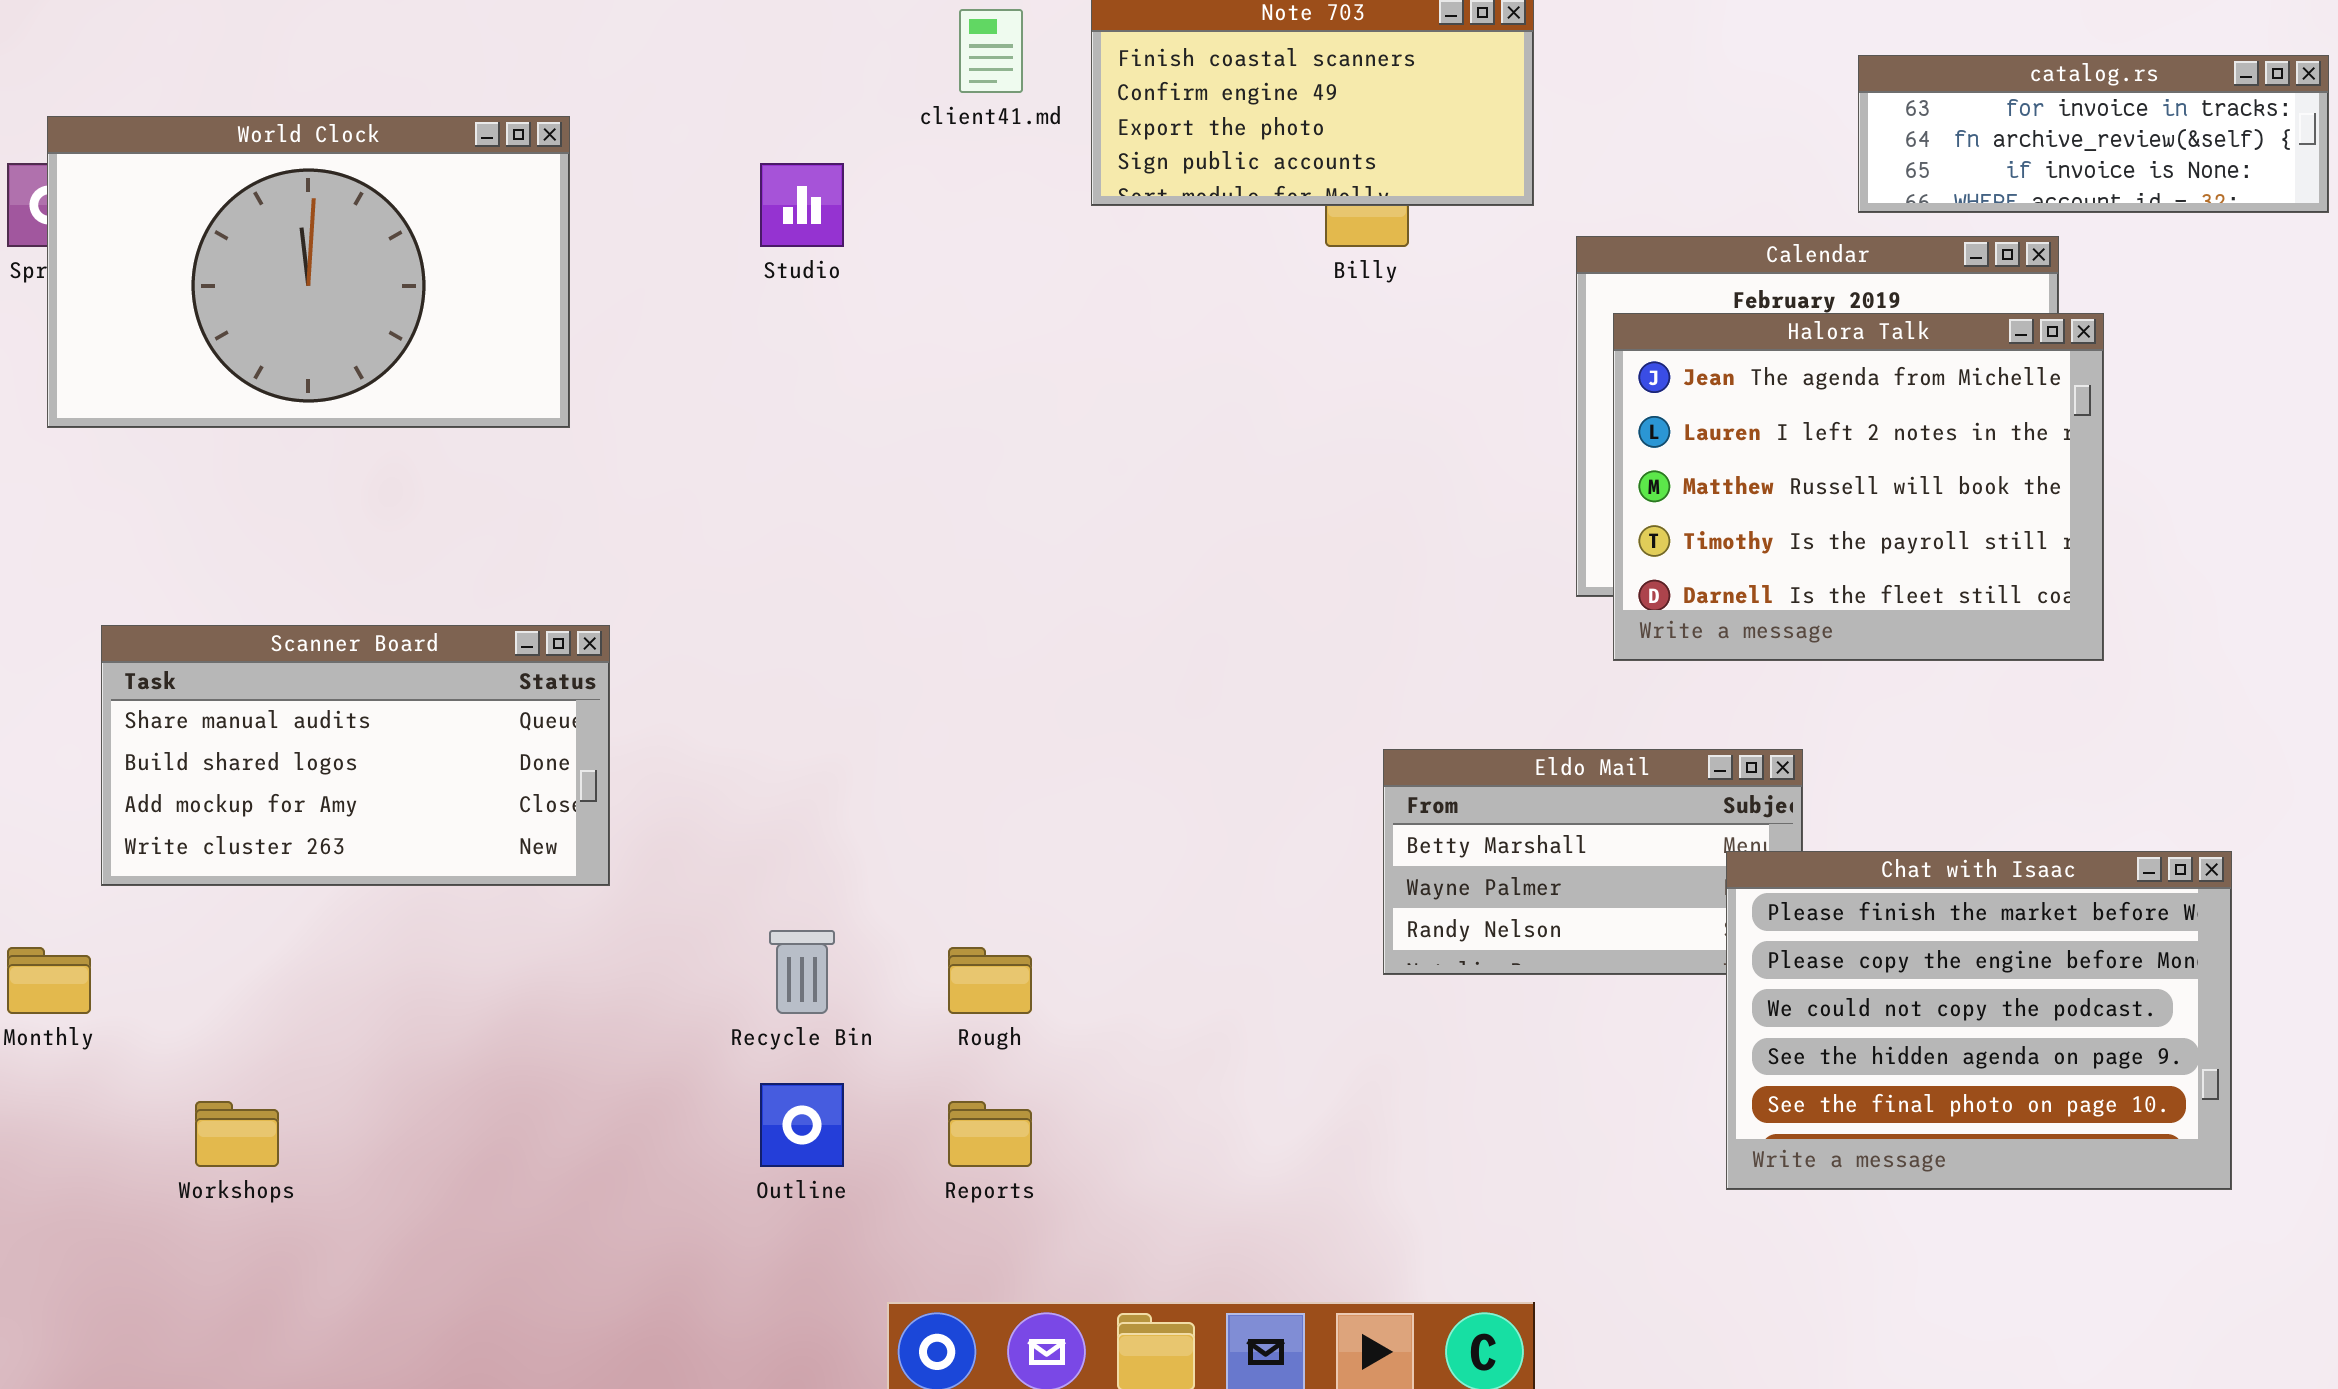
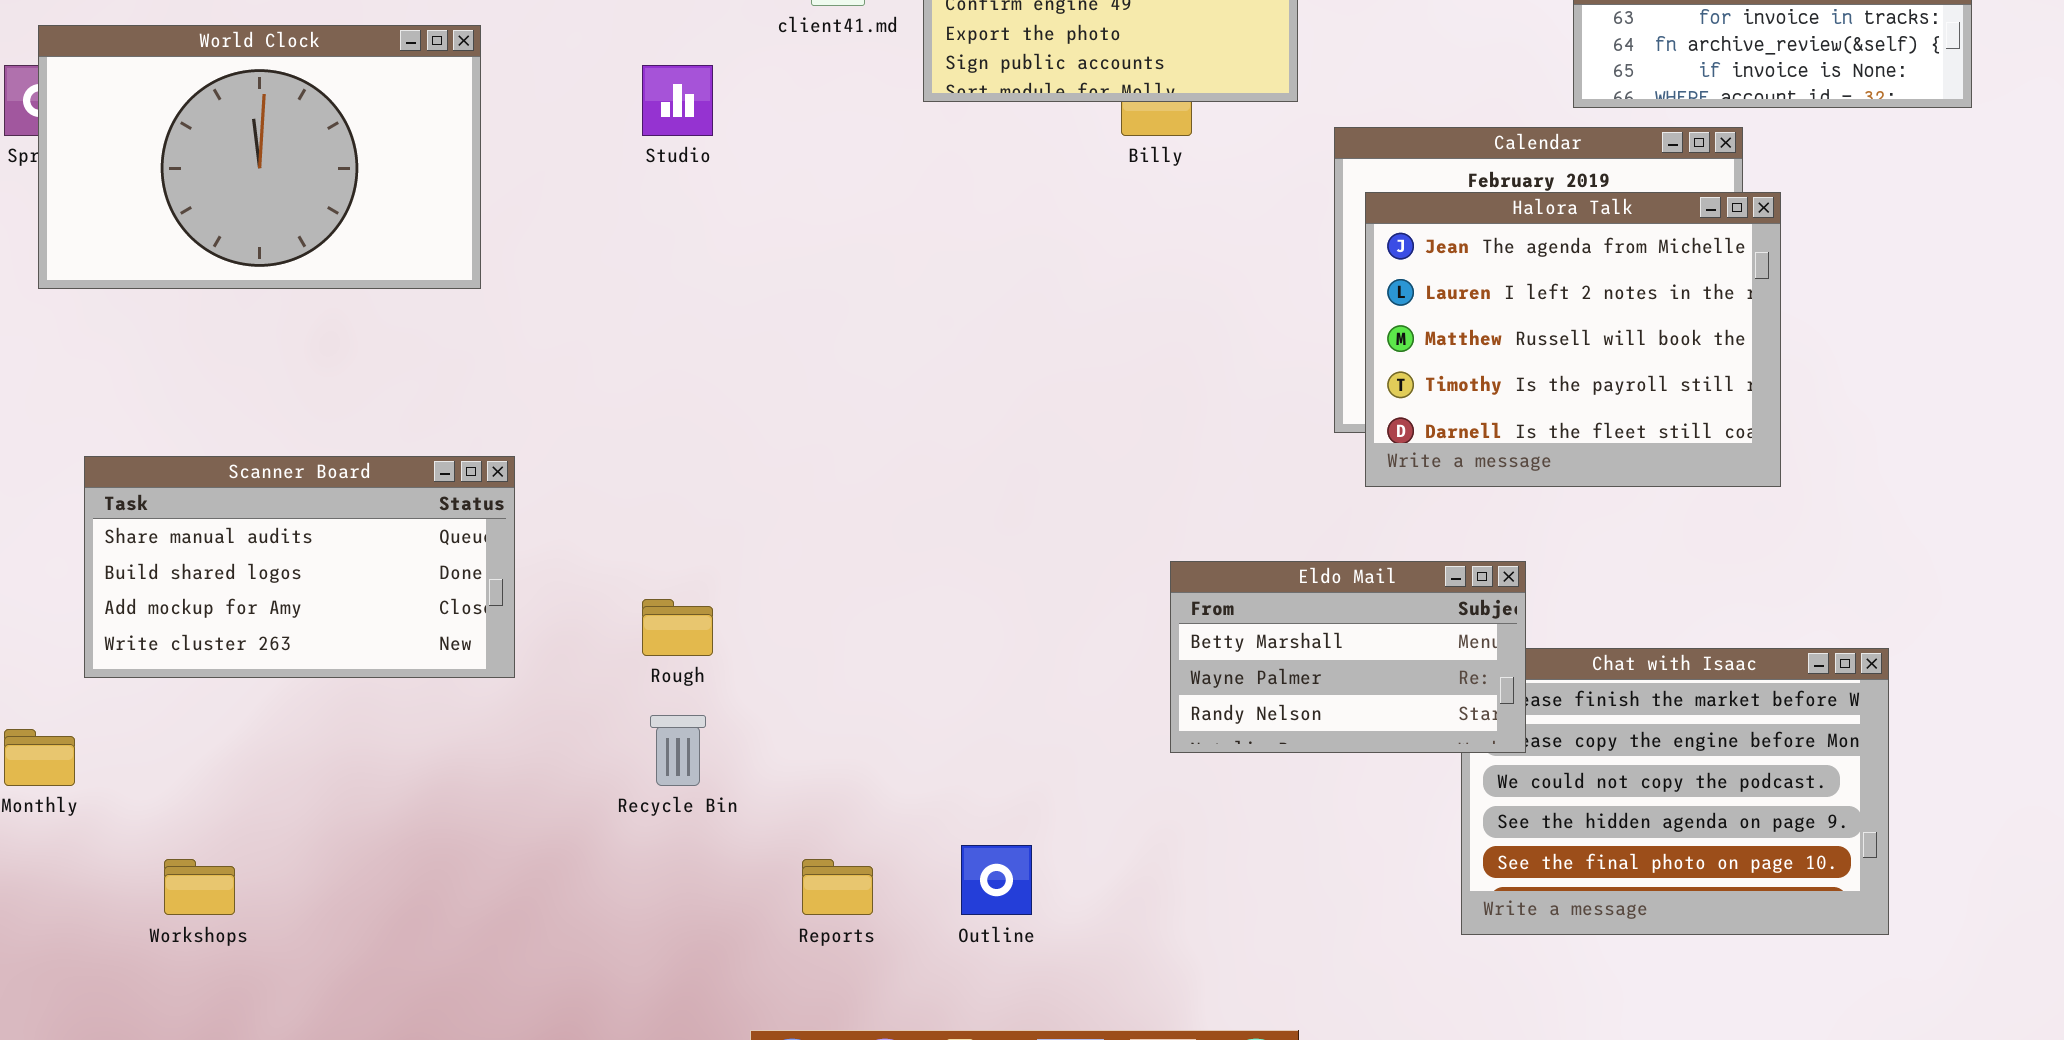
Eldo Mail: [1383,749,1803,975] -> [1170,561,1526,753], raised
Rough: [948,947,1032,1014] -> [642,599,713,656], moved
Outline: [760,1083,844,1167] -> [961,845,1032,915], moved

